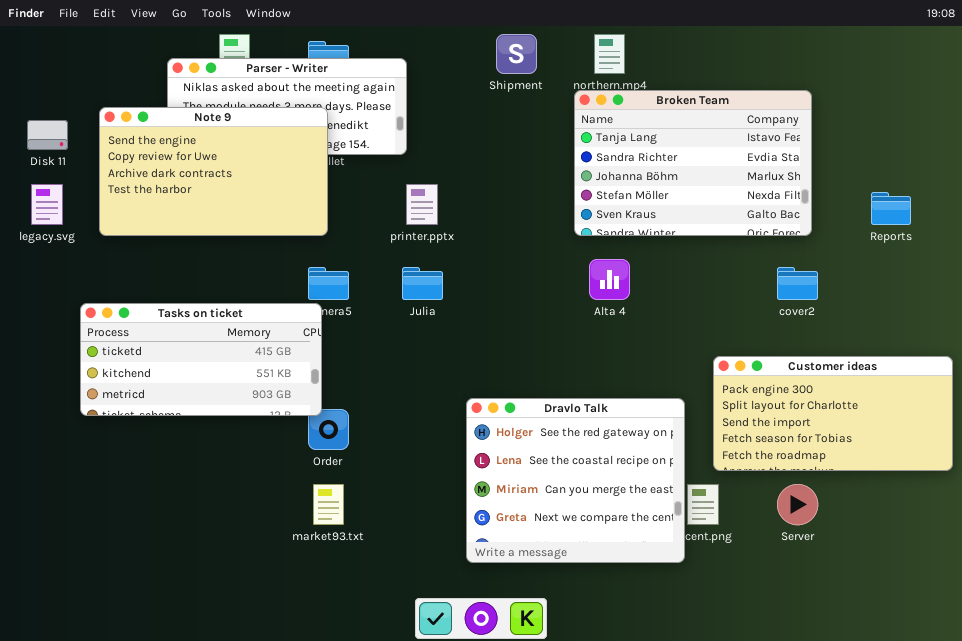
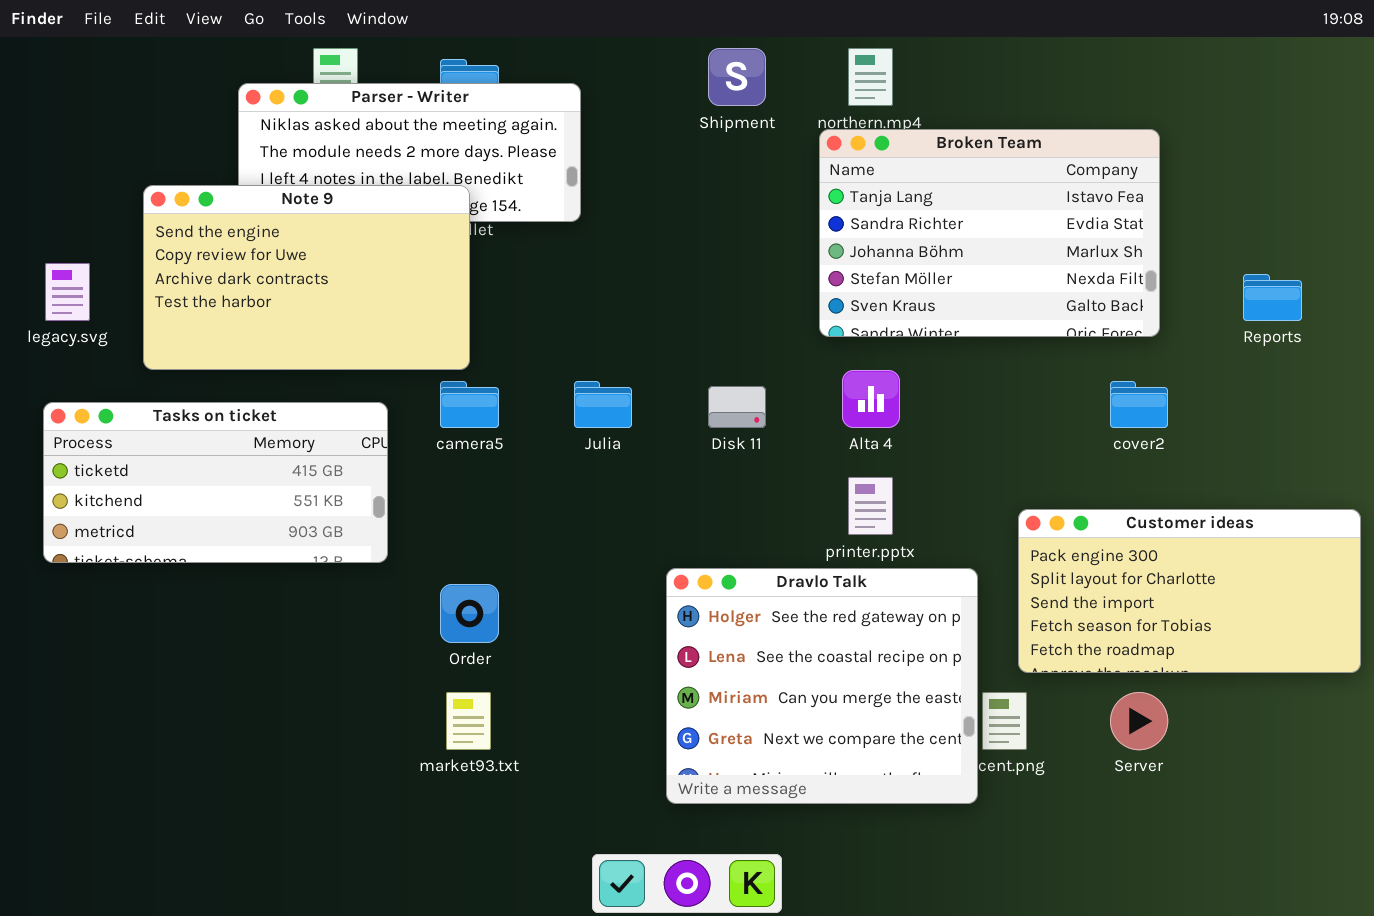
Note 9: [99,107,328,236] -> [143,185,470,370], moved
Disk 11: [27,120,68,150] -> [708,386,766,428], moved
printer.pptx: [406,184,438,225] -> [848,477,893,535], moved
Tasks on ticket: [80,303,322,416] -> [43,402,388,563], moved

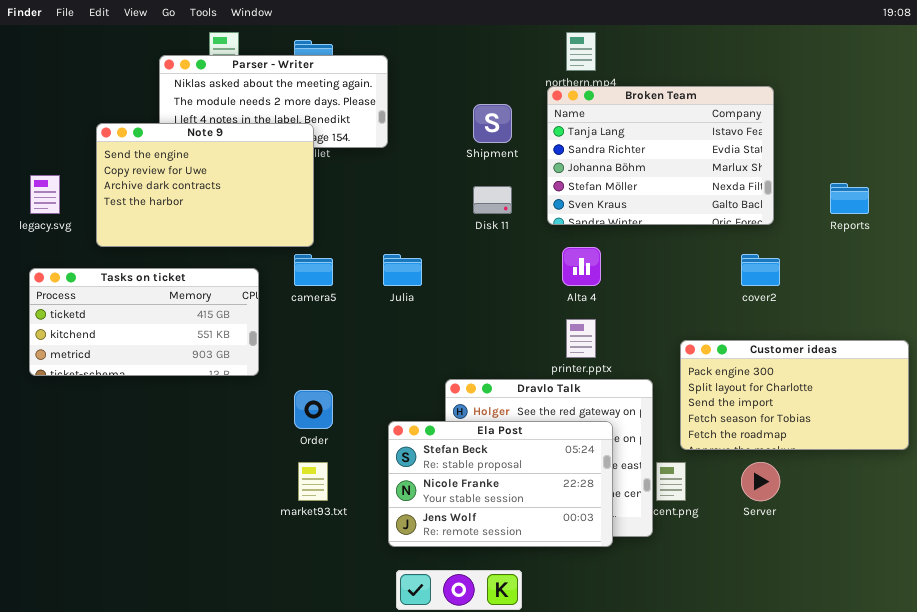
Shipment: [708,48,766,106] -> [473,104,512,143], moved
Disk 11: [708,386,766,428] -> [473,186,512,214], moved
Ela Post: none -> [388,421,613,547], opened

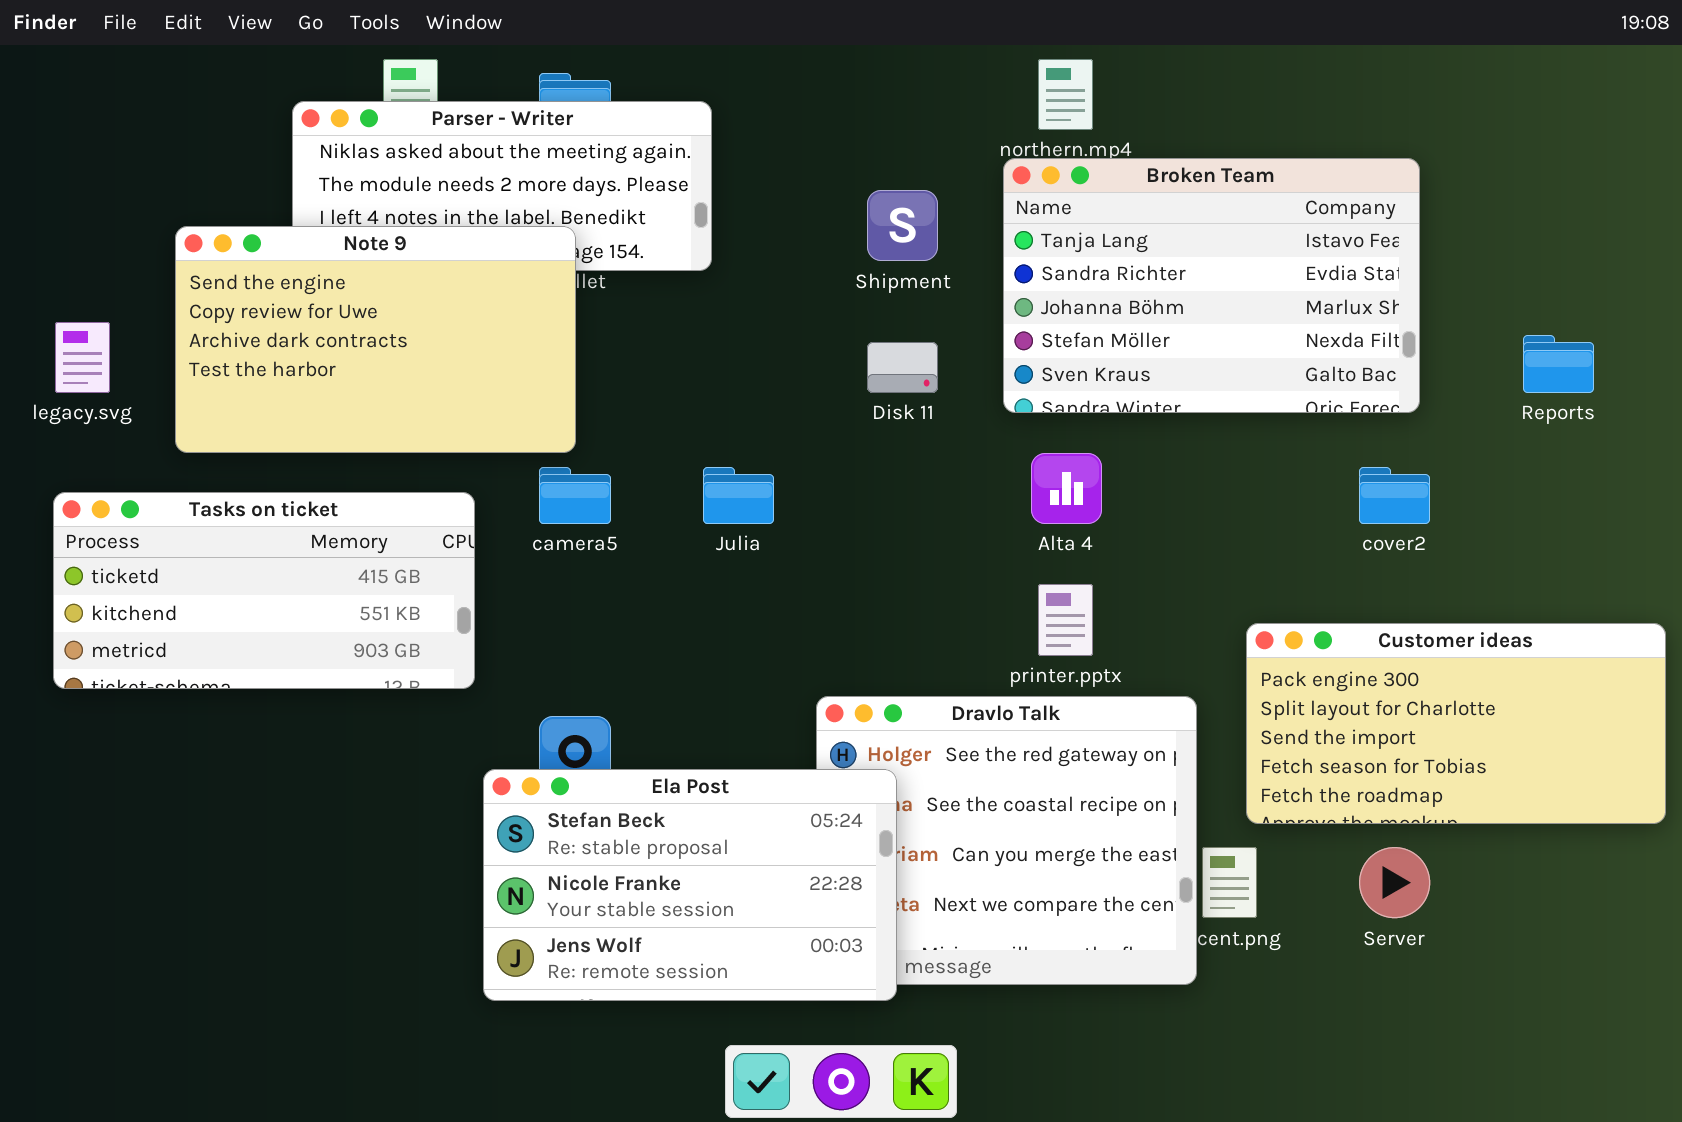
Ela Post: [388,421,613,547] -> [483,769,897,1001], moved

